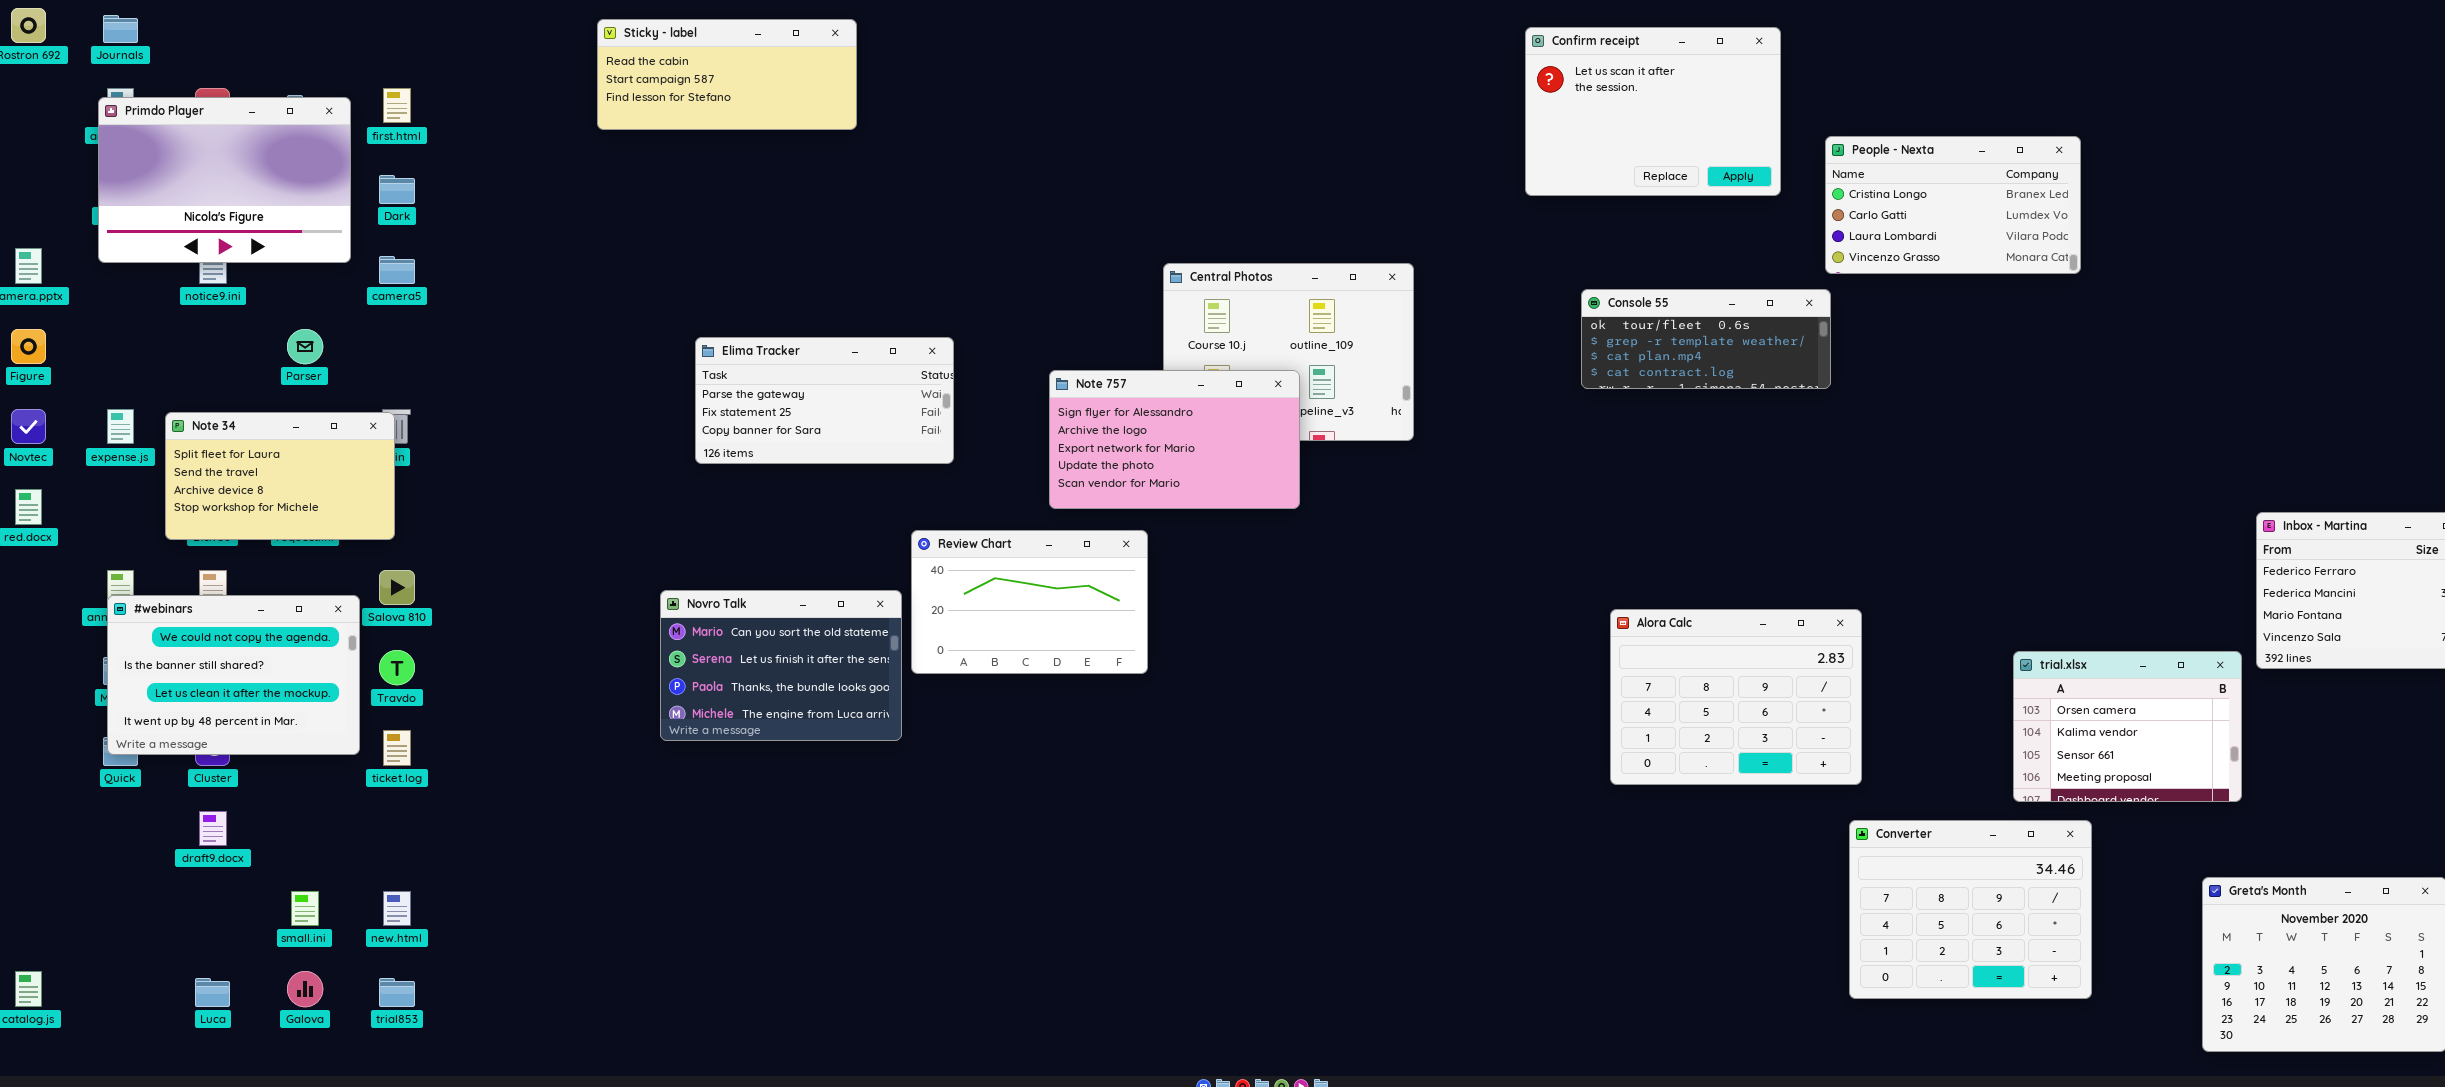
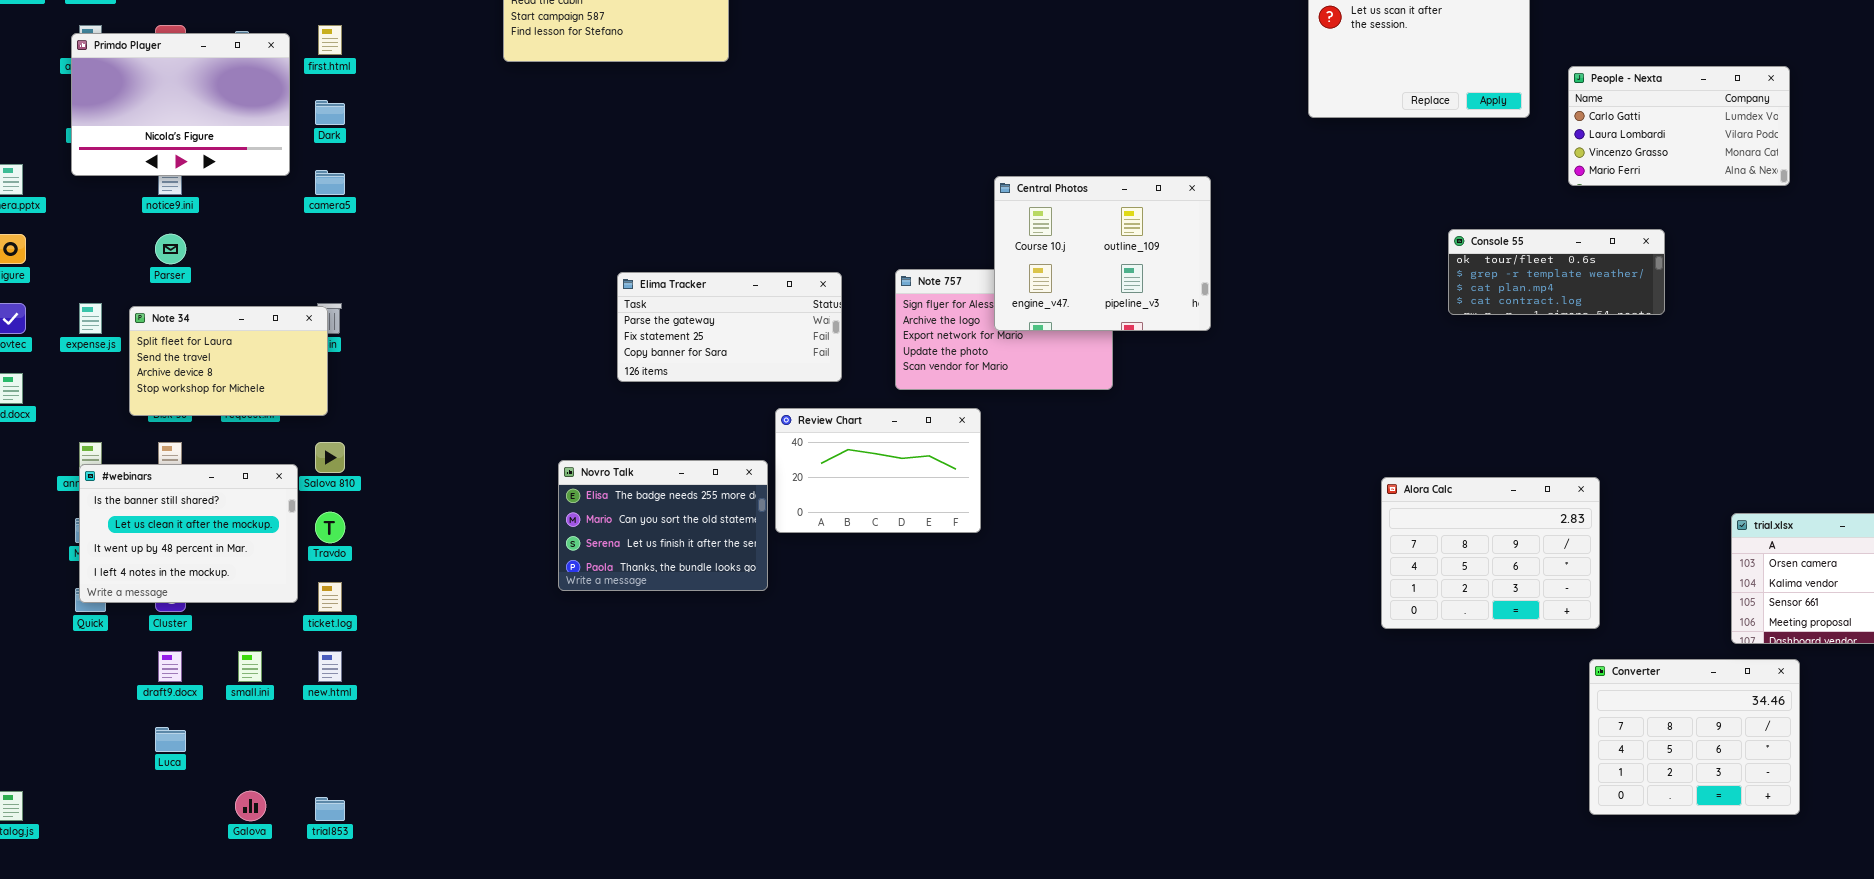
People - Nexta: [1825,136,2081,274] -> [1568,66,1790,186], scrolled down 1 row
Central Photos: [1163,263,1414,441] -> [994,176,1211,331], raised
Console 55: [1581,289,1831,389] -> [1448,229,1665,315], moved
Parser: [287,329,323,364] -> [155,234,186,264], moved
Elima Tracker: [695,337,954,464] -> [617,272,842,382], moved
Novro Talk: [660,590,902,741] -> [558,460,768,591], scrolled up 1 row
#webinars: [107,595,360,755] -> [79,464,298,603], scrolled down 1 row
small.ini: [291,891,319,926] -> [238,651,262,682], moved
new.html: [383,891,411,926] -> [318,651,342,682], moved
Luca: [195,978,230,1007] -> [155,727,186,752], moved

